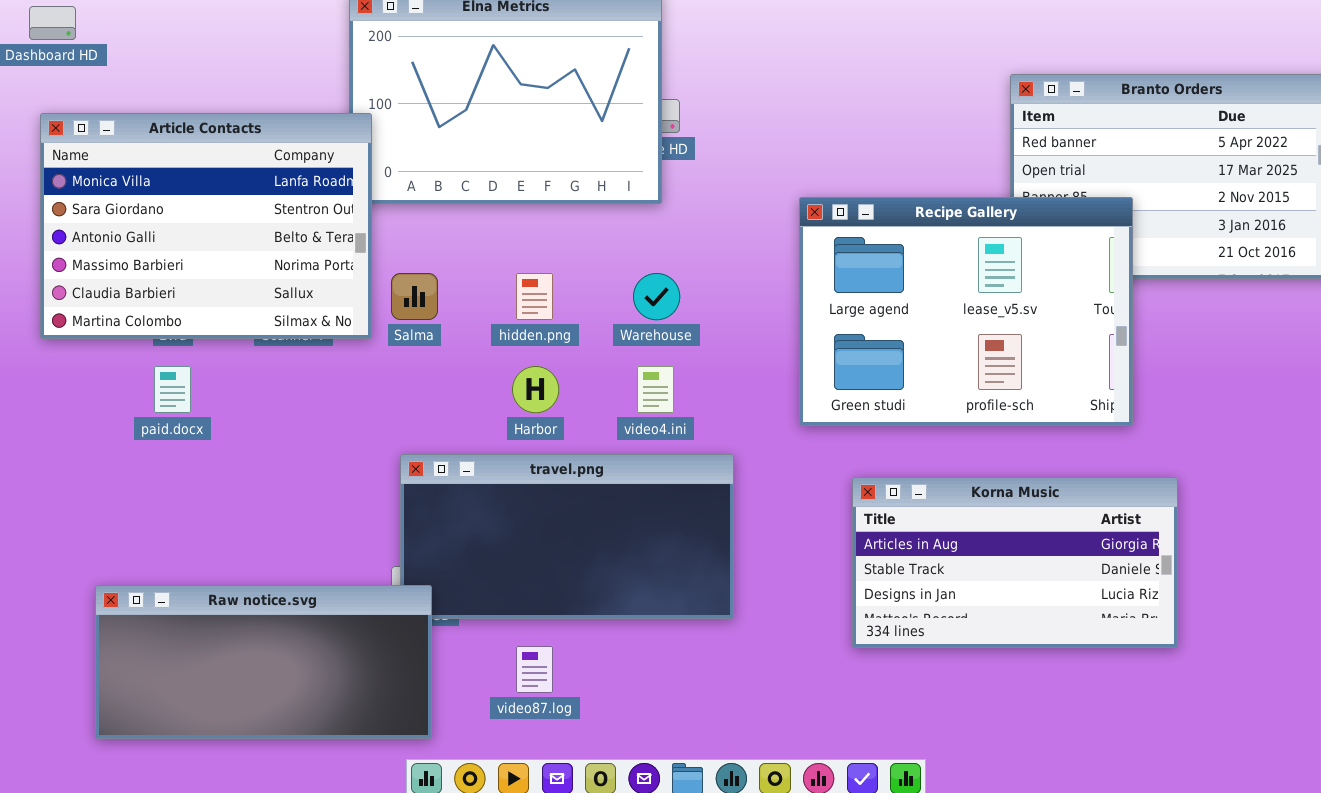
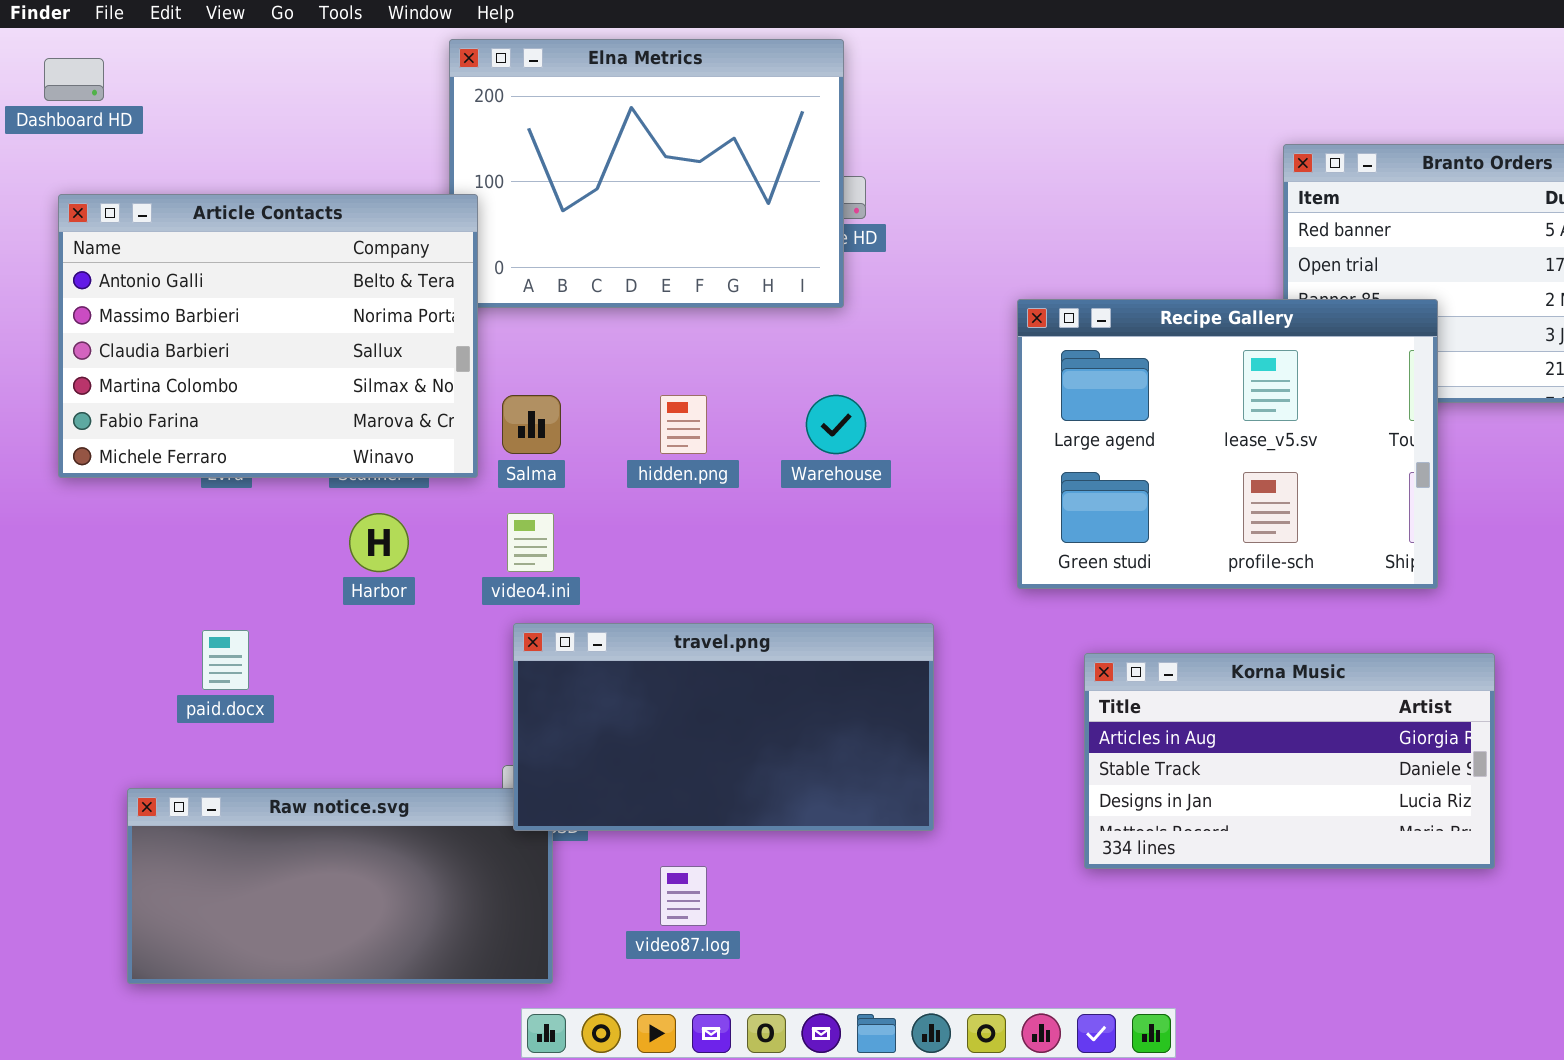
Article Contacts: [40,113,372,339] -> [58,194,478,478], scrolled down 2 rows
paid.docx: [154,366,191,413] -> [202,630,249,690], moved
Harbor: [512,366,559,413] -> [349,513,409,572], moved
video4.ini: [637,366,674,413] -> [507,513,554,572], moved
travel.png: [400,454,734,619] -> [513,623,934,831], raised

